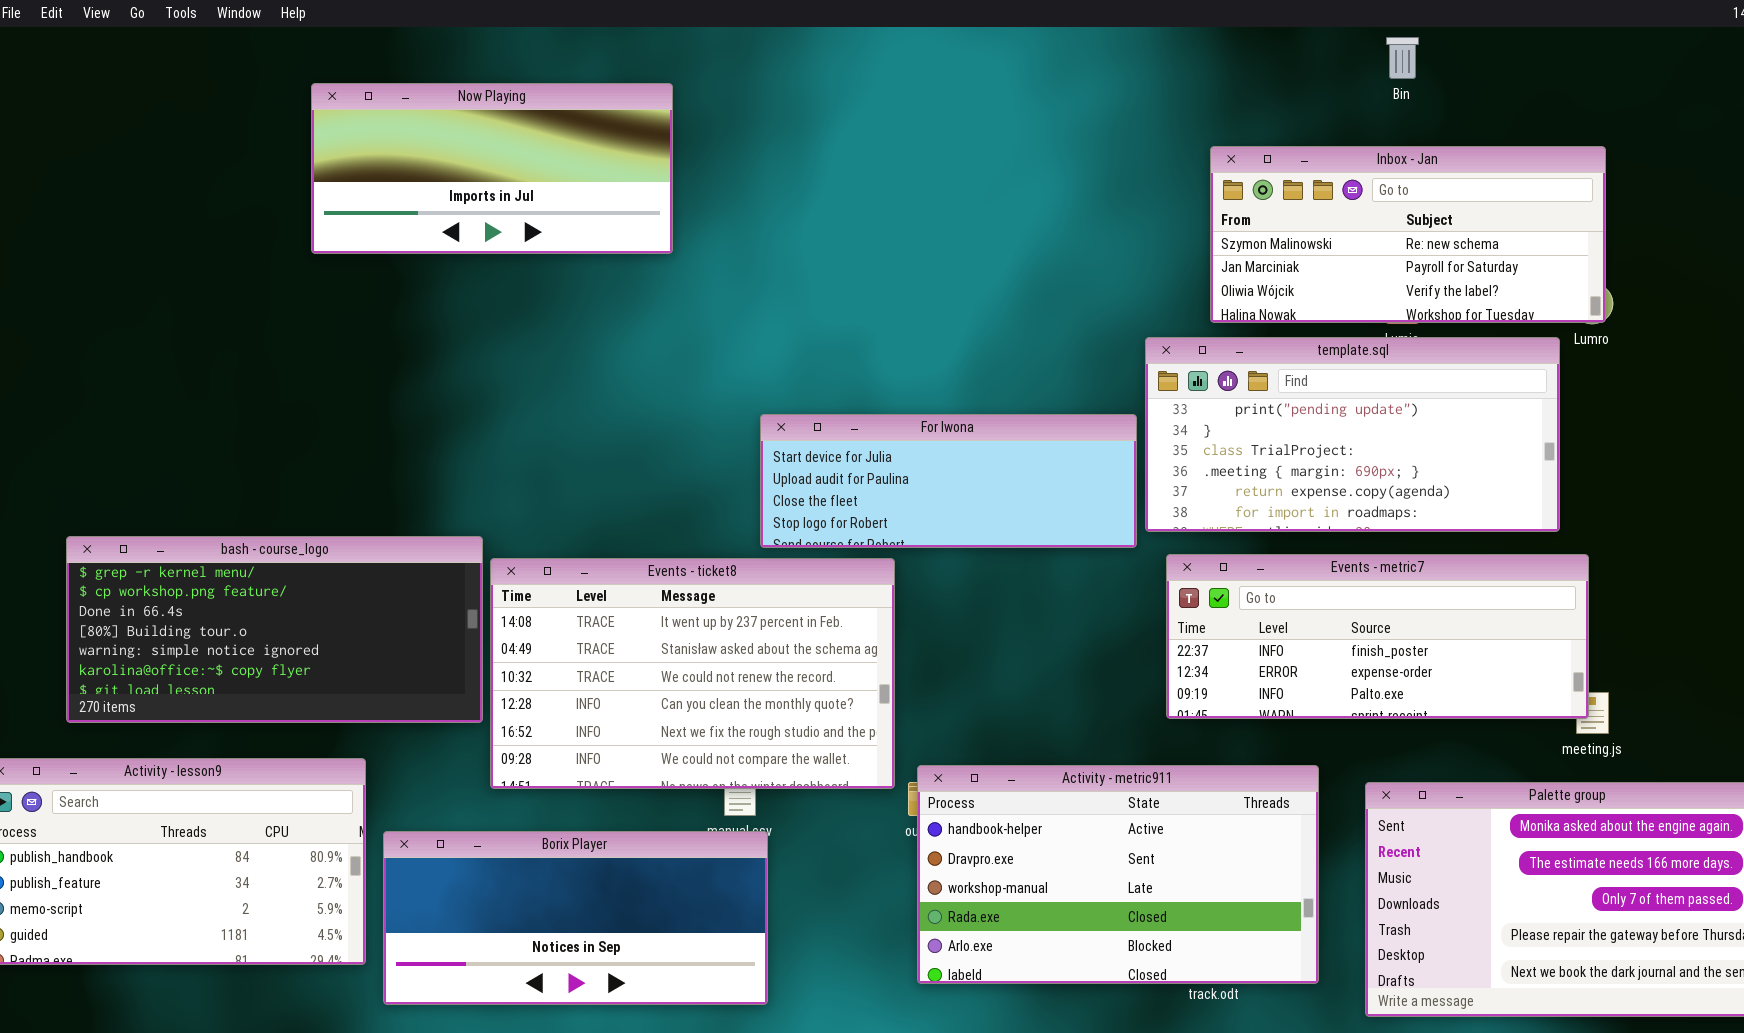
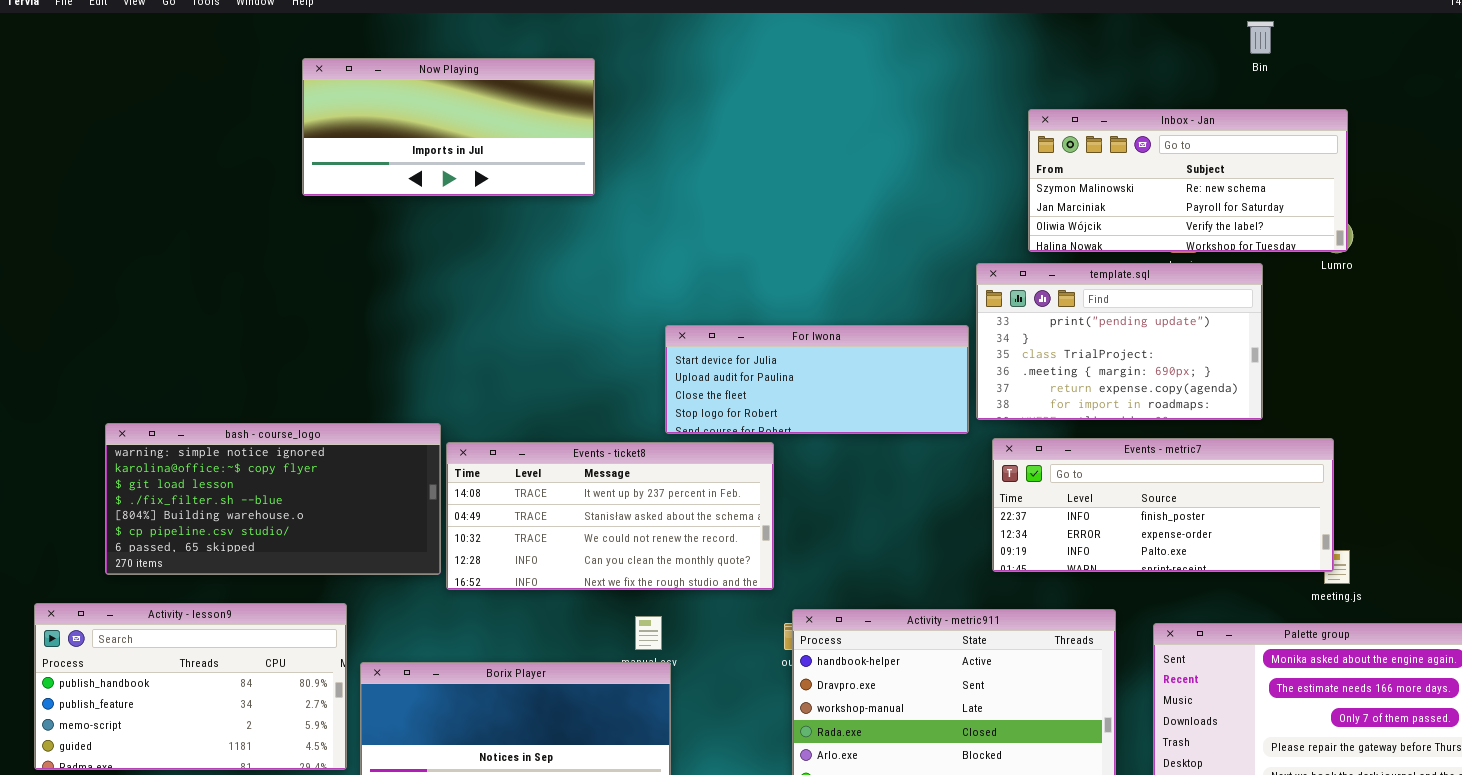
Bin: [1386,37,1419,79] -> [1247,21,1274,54], moved
template.sql: [1145,337,1560,532] -> [976,263,1263,420], resized
bash - course_logo: [66,536,483,723] -> [105,423,441,575], scrolled down 4 rows
Events - ticket8: [490,558,895,789] -> [446,442,774,590], resized

